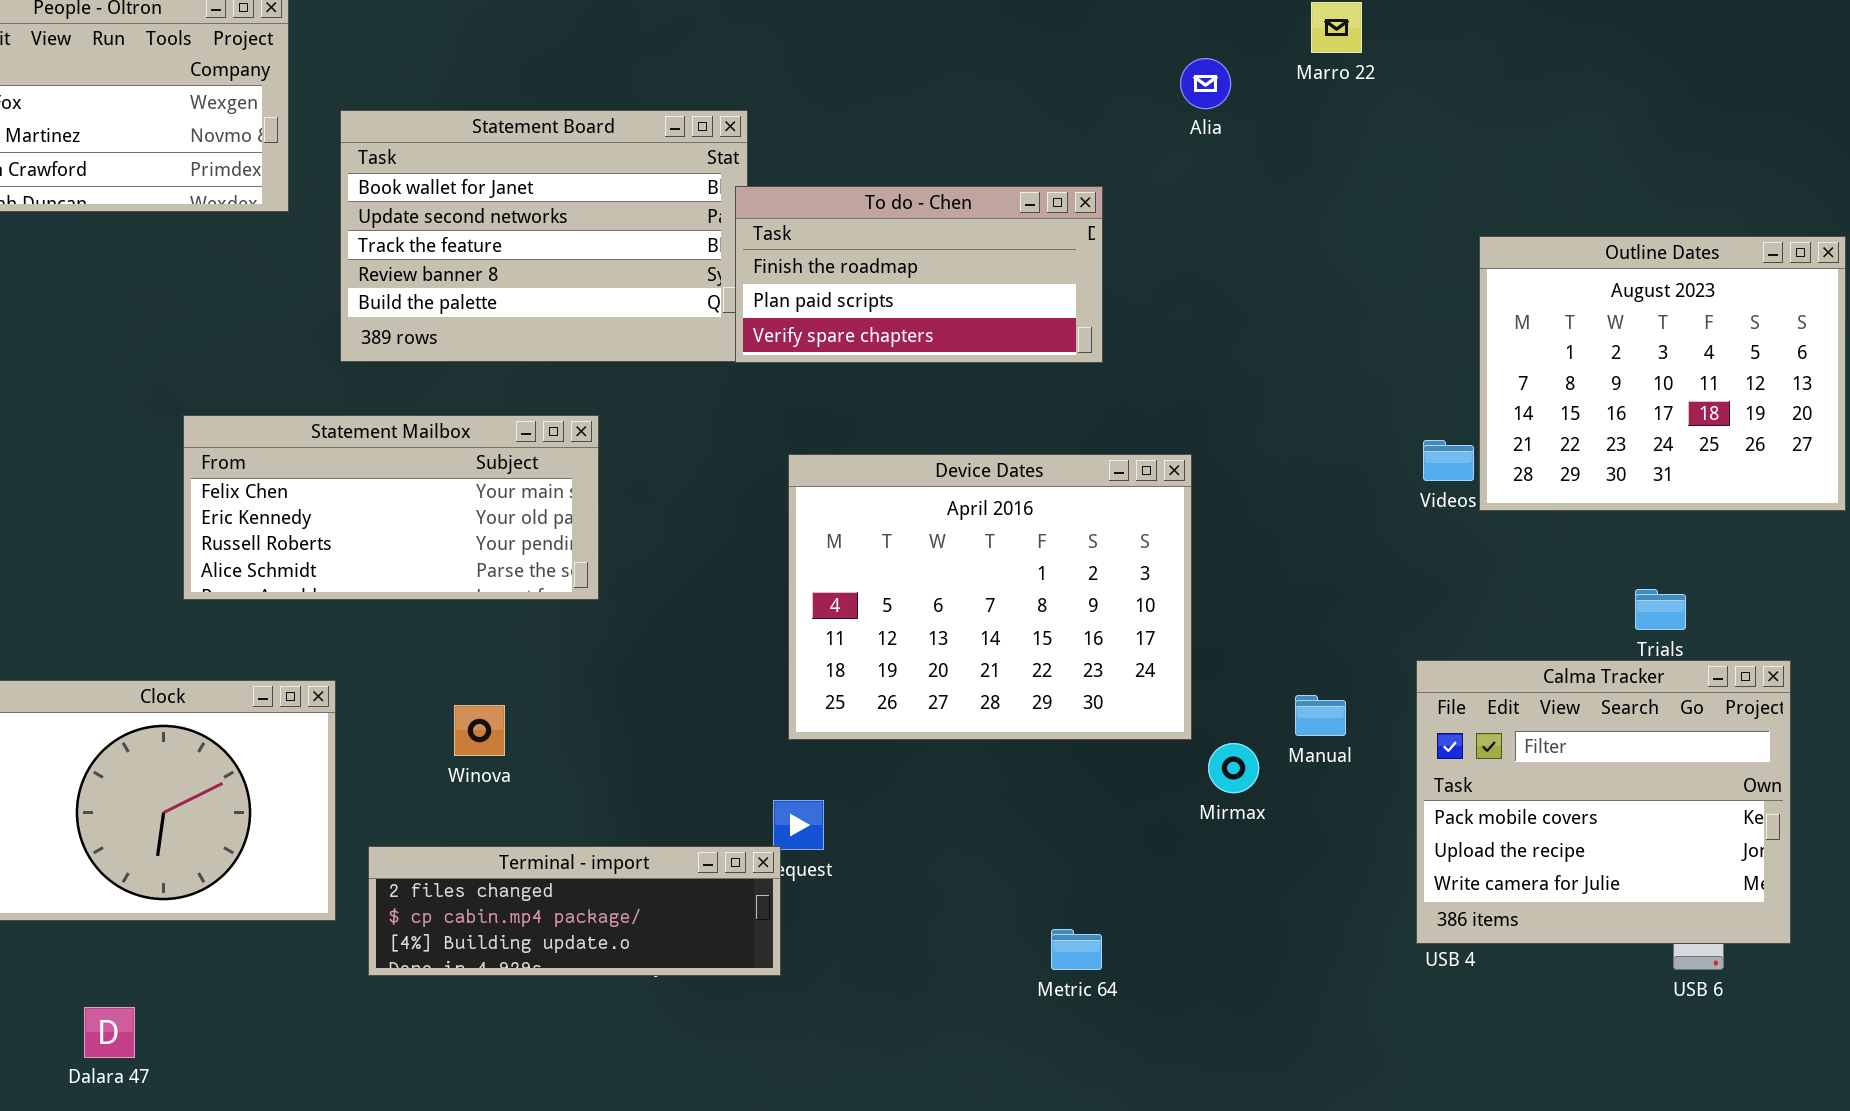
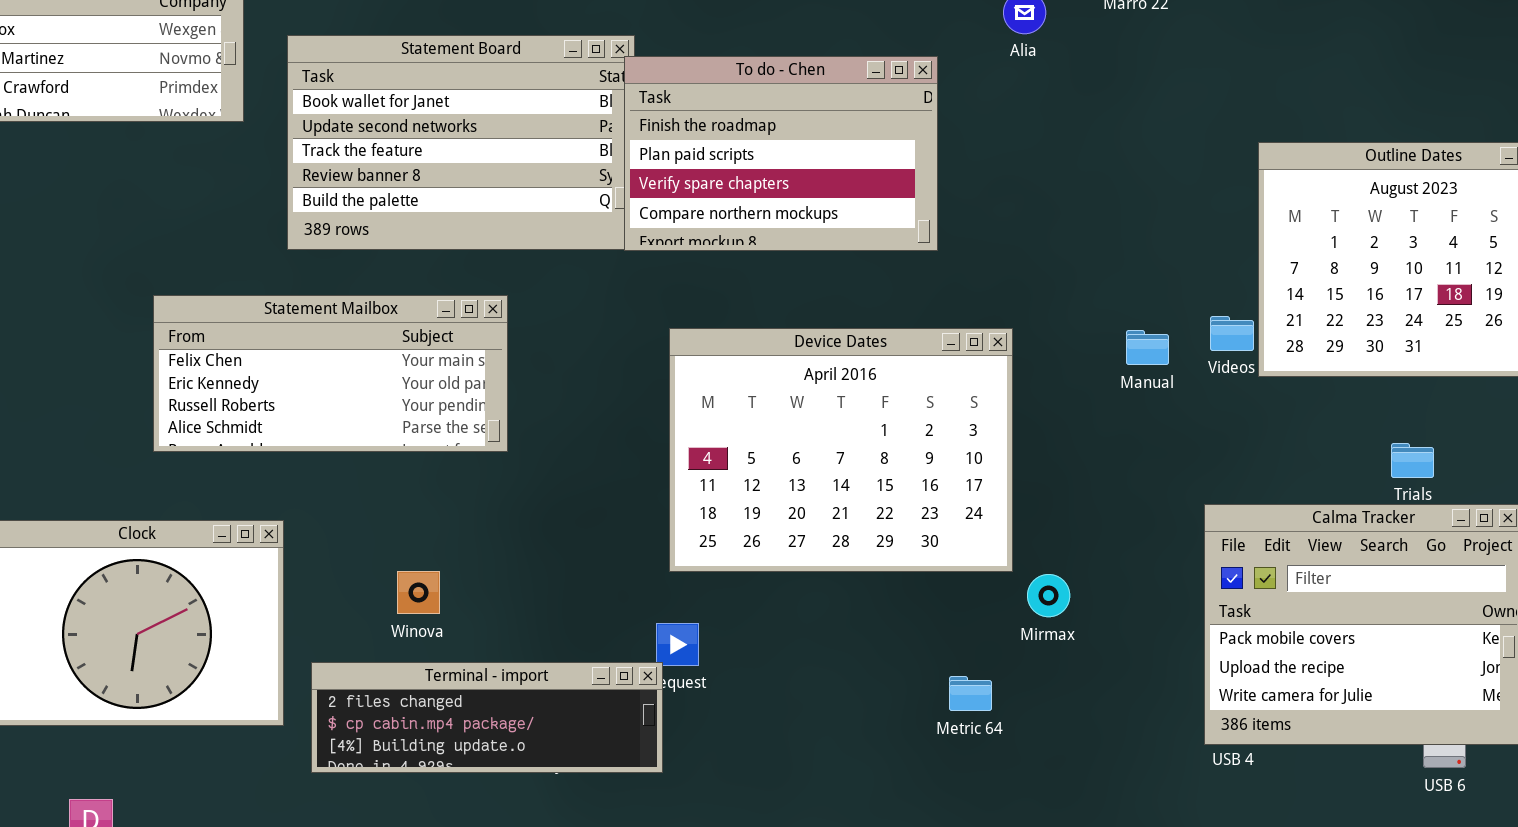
To do - Chen: [735,186,1103,363] -> [624,56,938,251], resized
Manual: [1295,695,1346,736] -> [1126,330,1169,365], moved
Winova: [454,705,505,756] -> [397,571,440,614], moved
Metric 64: [1051,929,1102,970] -> [949,676,992,711], moved

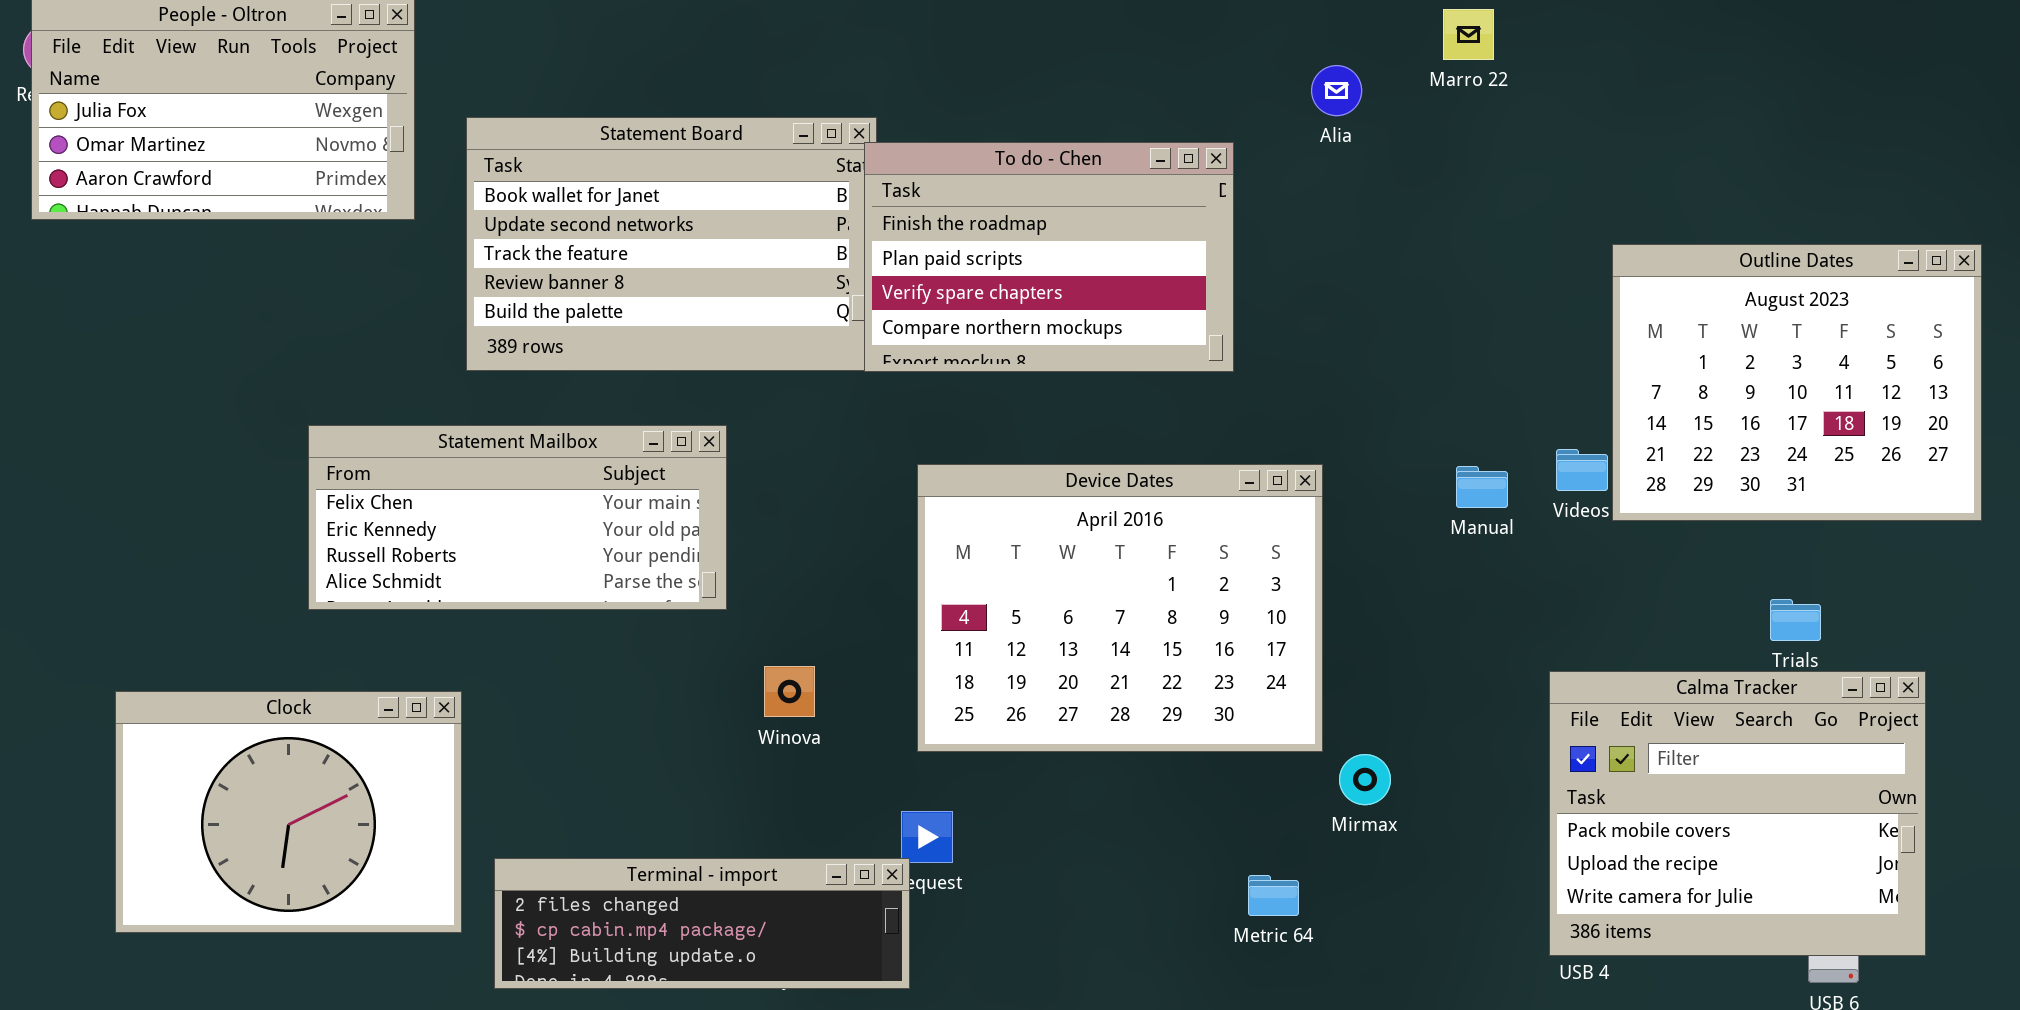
Winova: [397,571,440,614] -> [764,666,815,717], moved

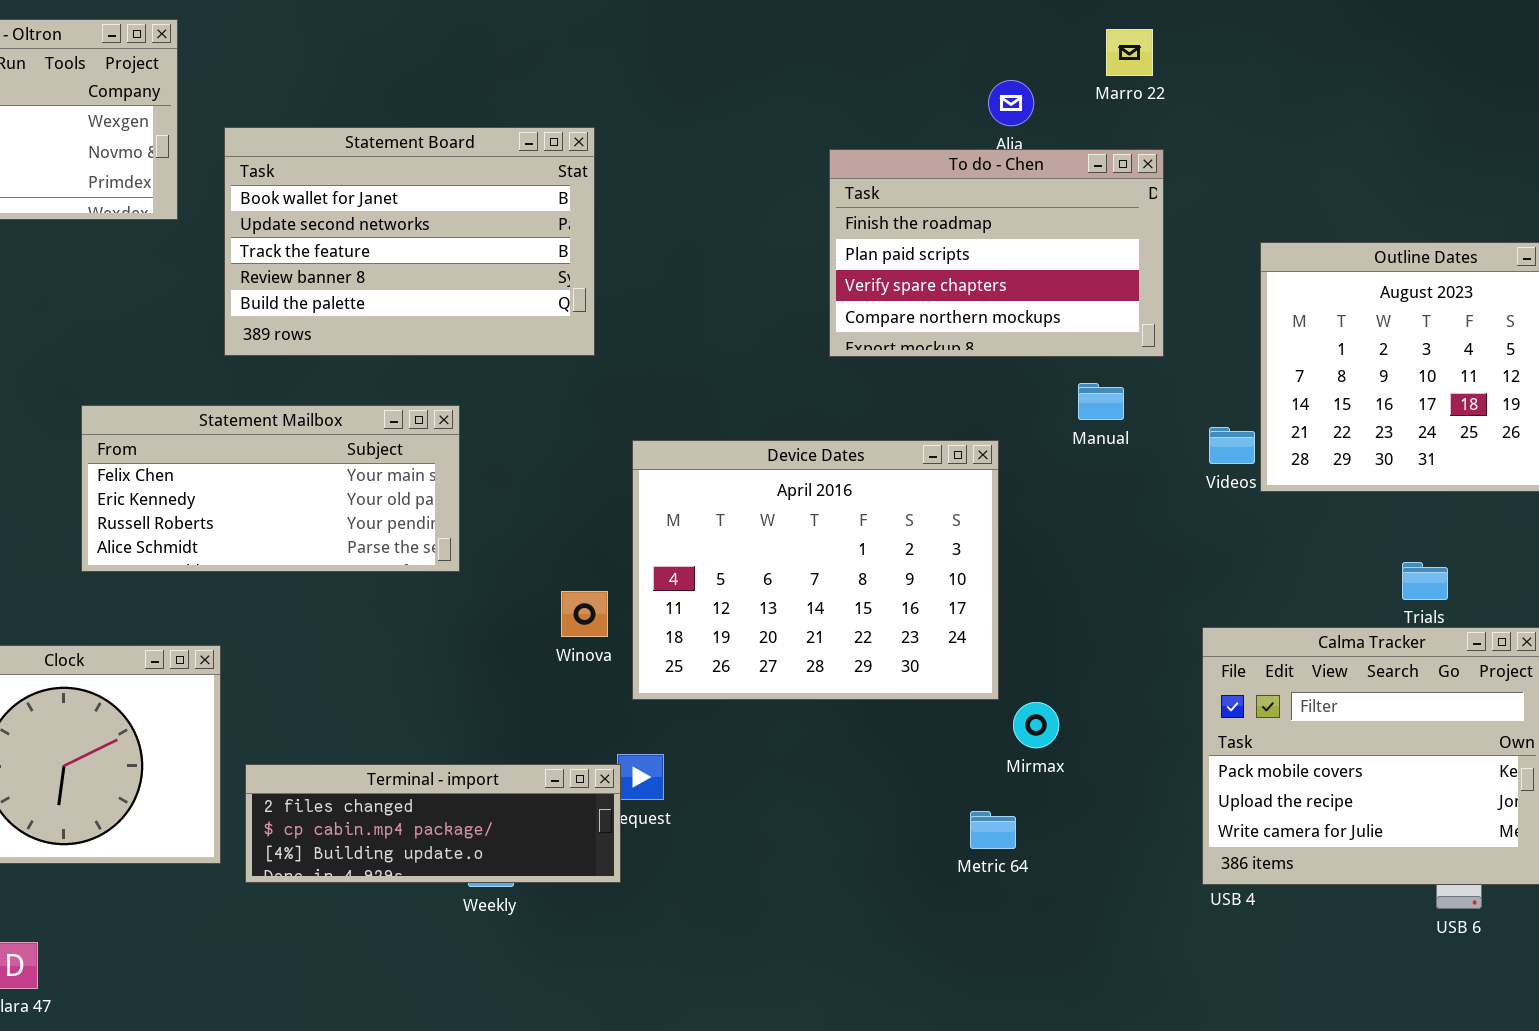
To do - Chen: [864,142,1234,372] -> [829,149,1164,357], moved
Manual: [1456,466,1508,508] -> [1078,383,1124,420], moved
Winova: [764,666,815,717] -> [561,591,608,637], moved
Terminal - import: [494,858,910,989] -> [245,764,621,883], moved
Metric 64: [1248,875,1299,916] -> [970,811,1016,849], moved

